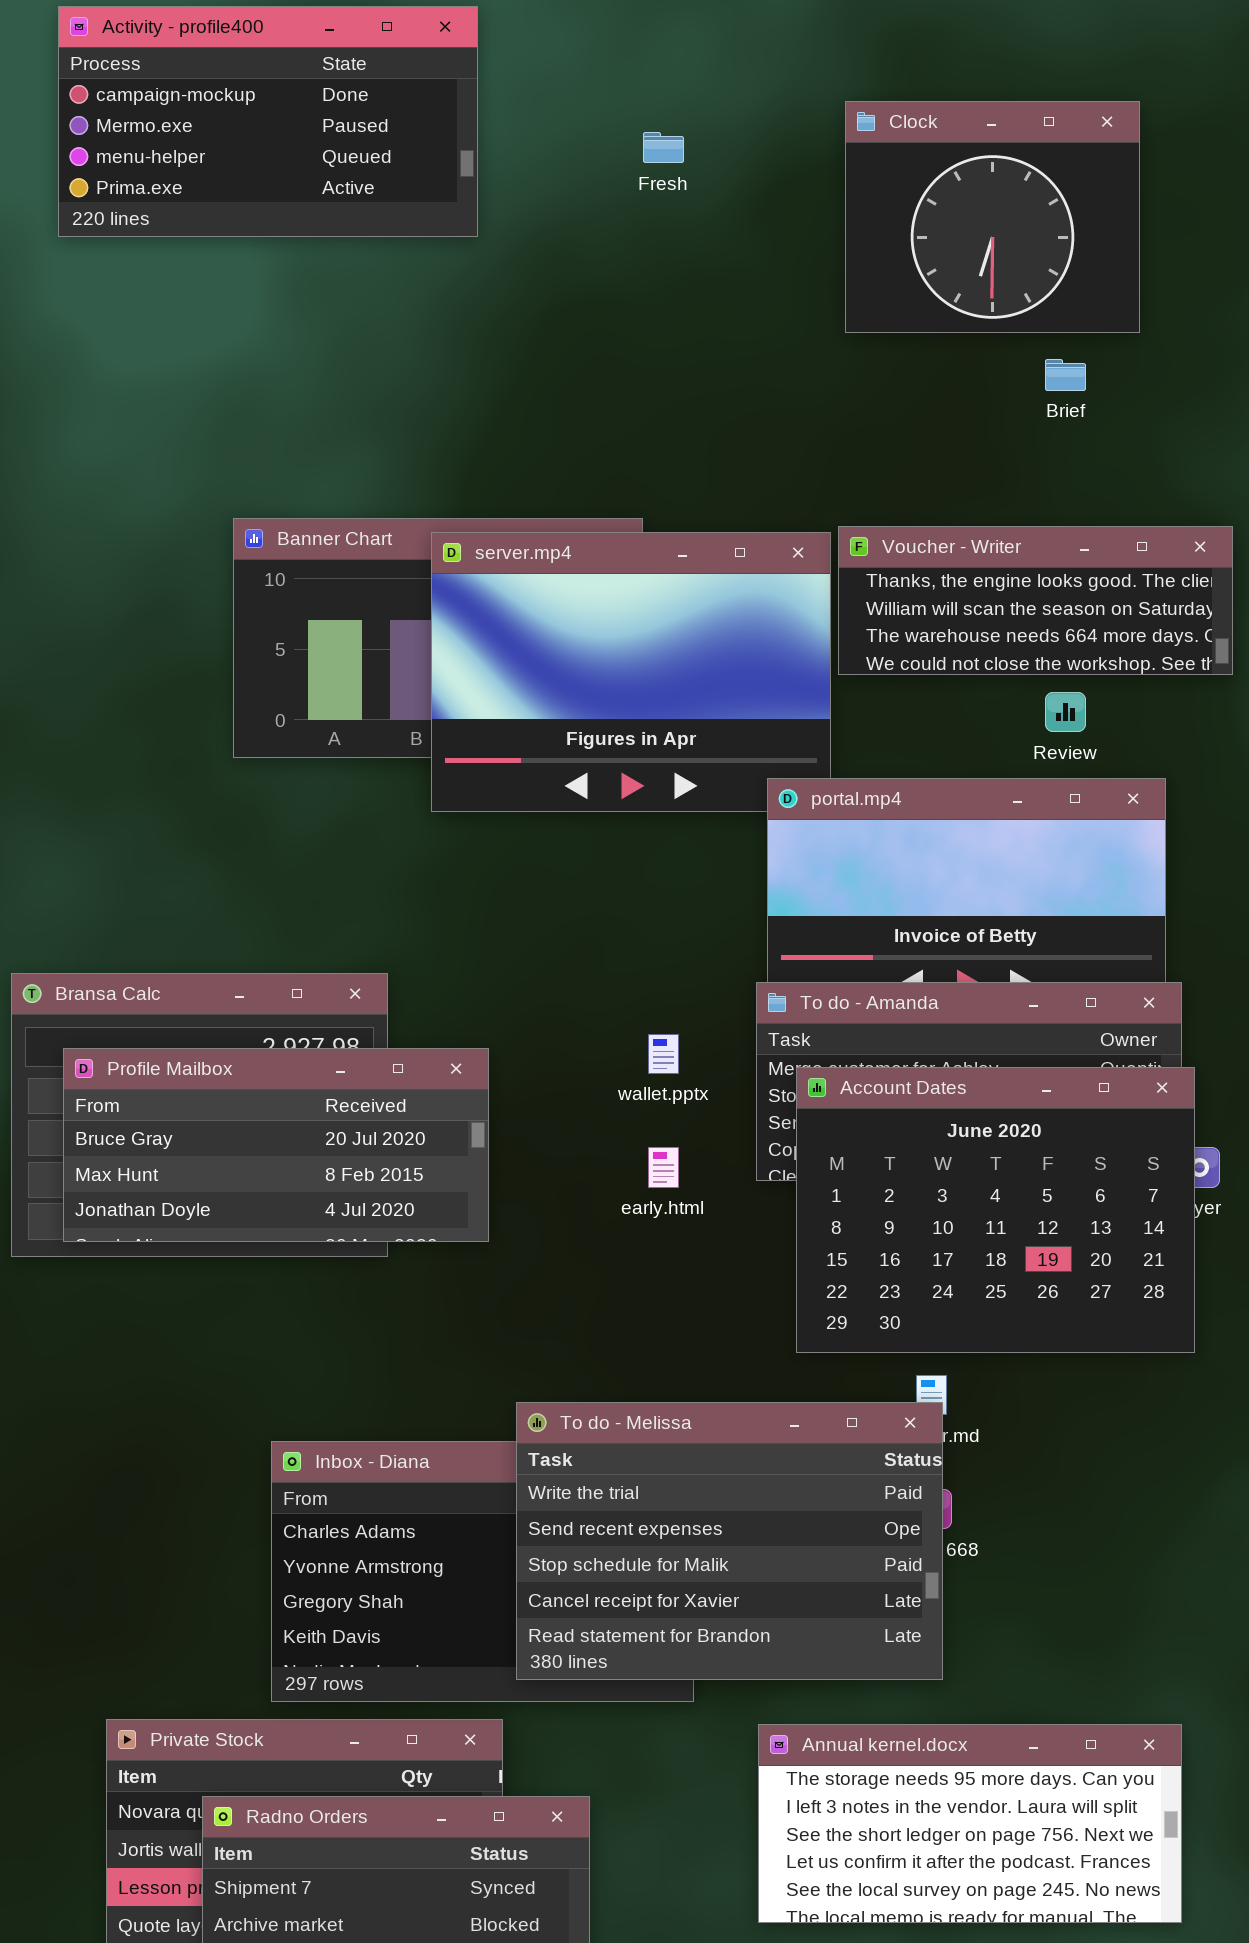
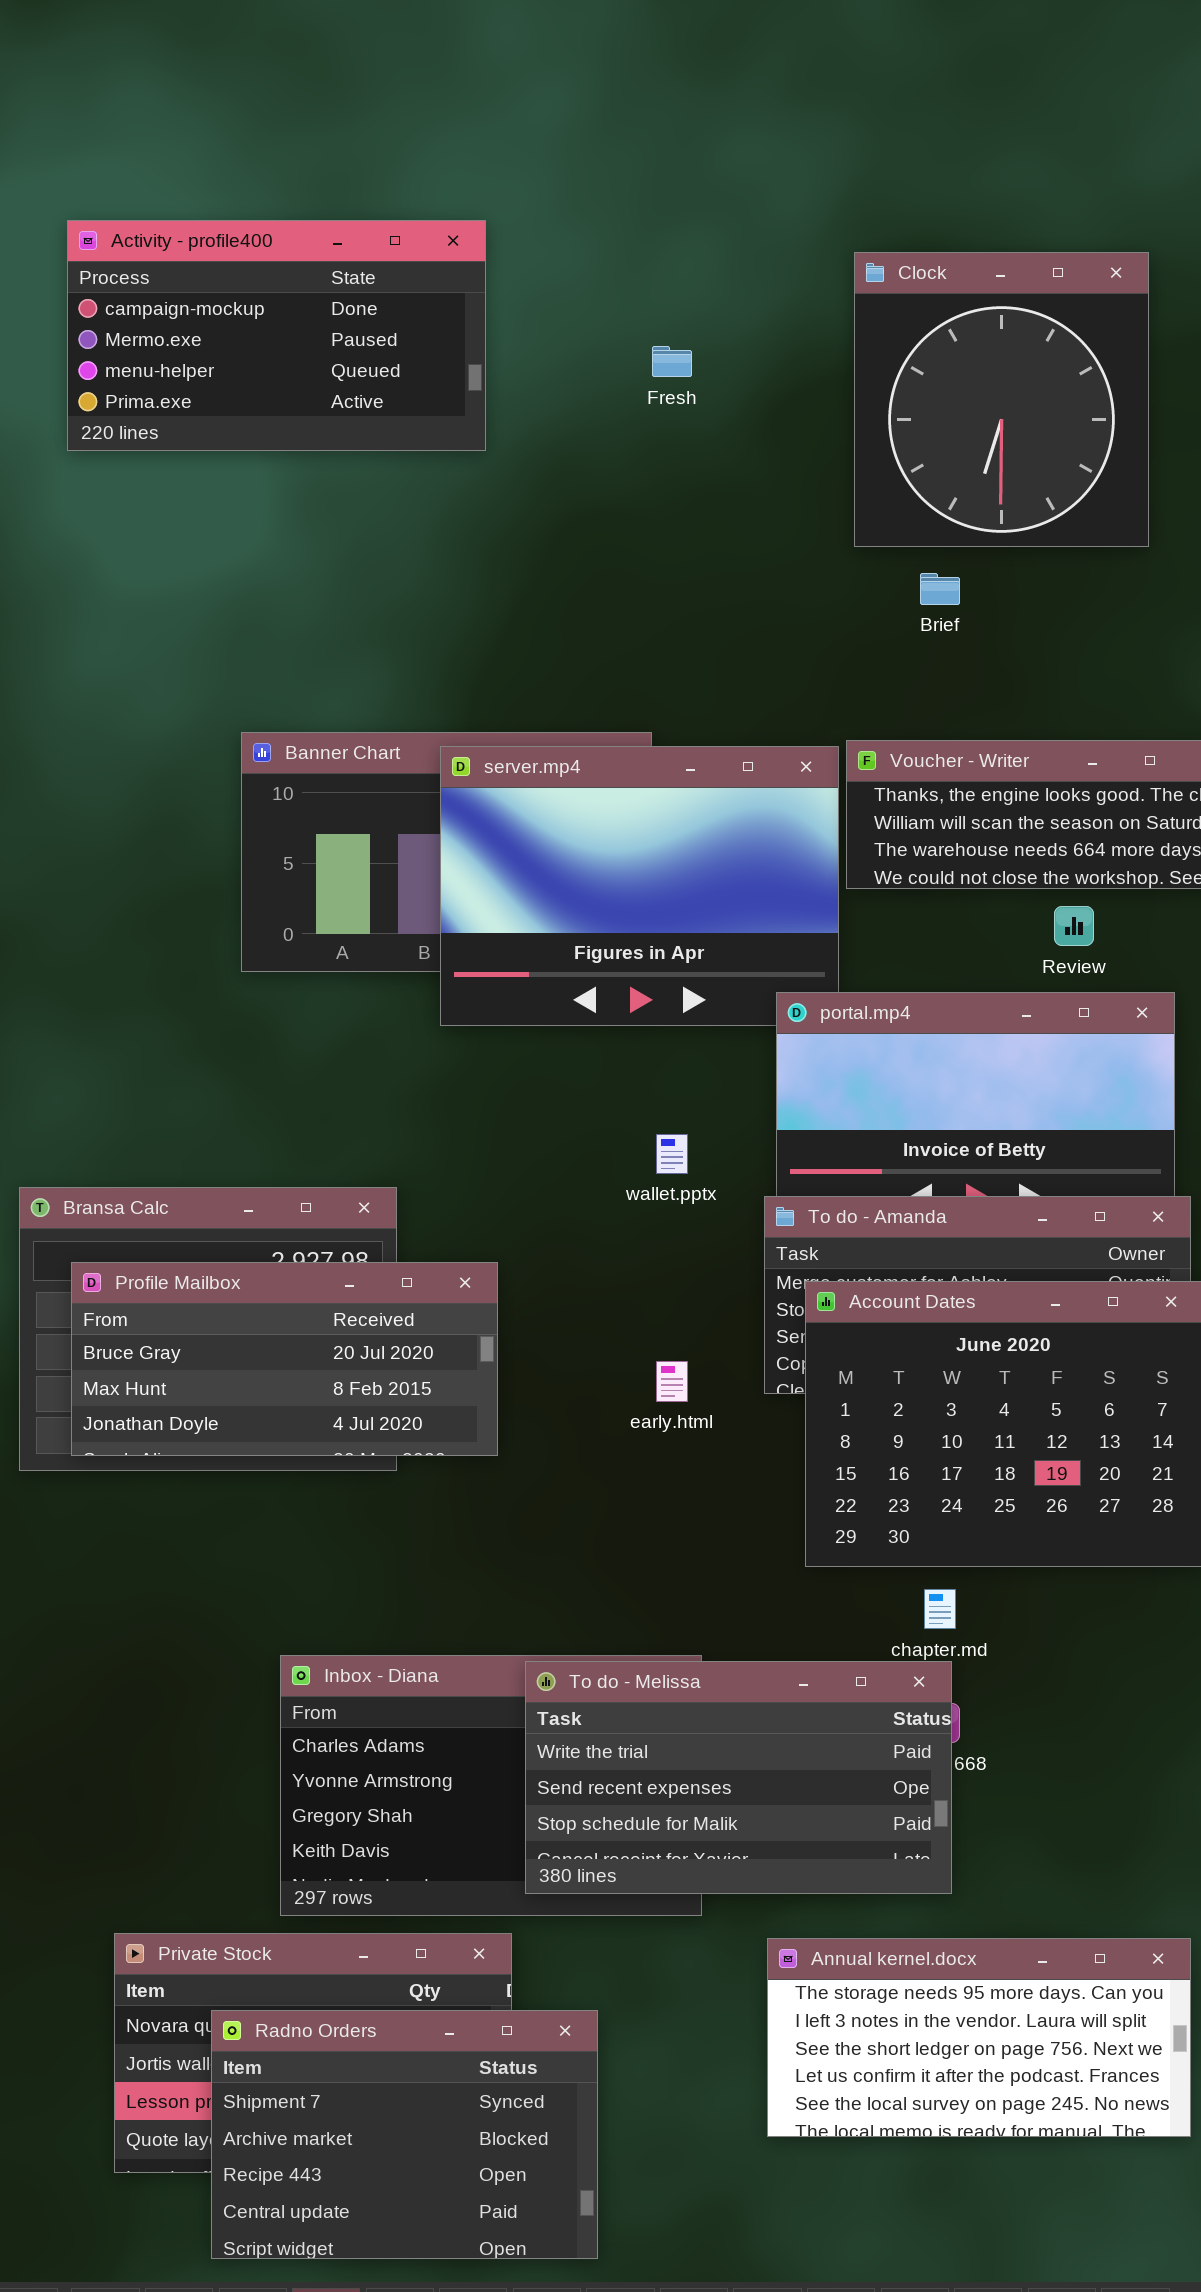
Clock: [845,101,1140,333] -> [854,252,1149,547], resized
Brief: [1045,359,1086,391] -> [920,573,960,605], moved
wallet.pptx: [648,1034,679,1074] -> [656,1134,688,1174], moved
To do - Melissa: [516,1402,943,1680] -> [525,1661,952,1894], resized

